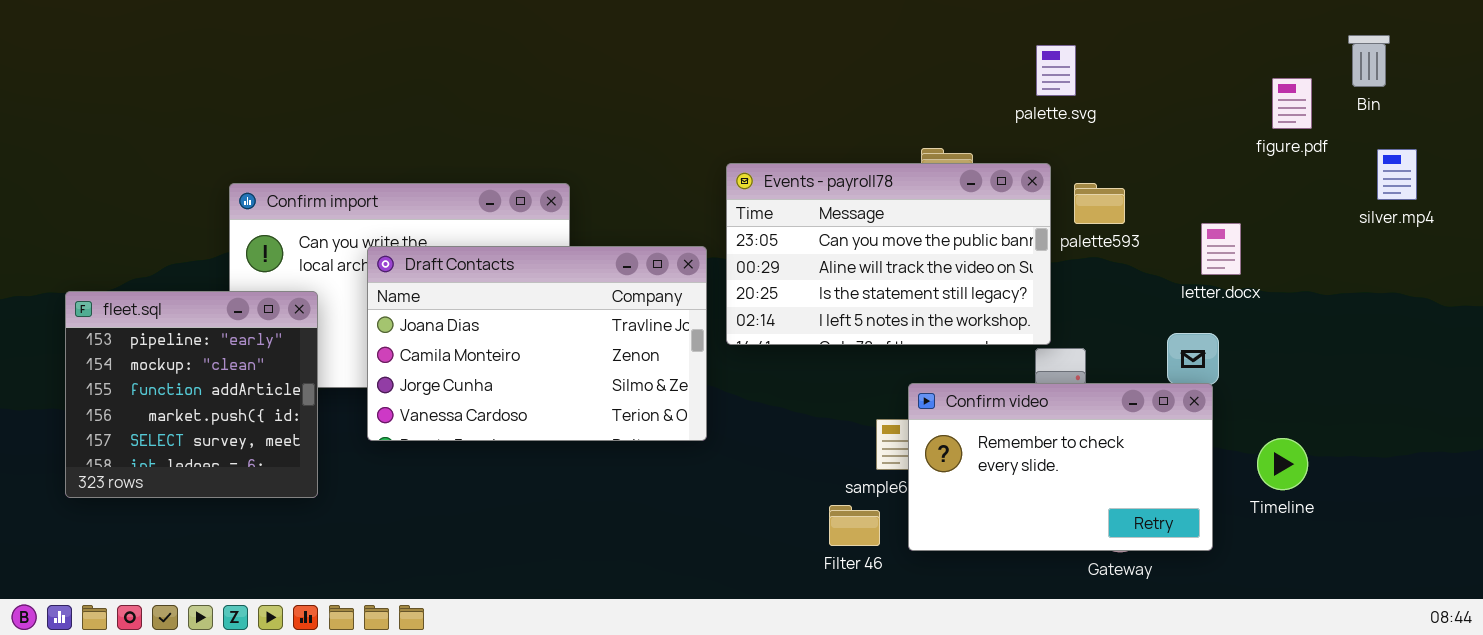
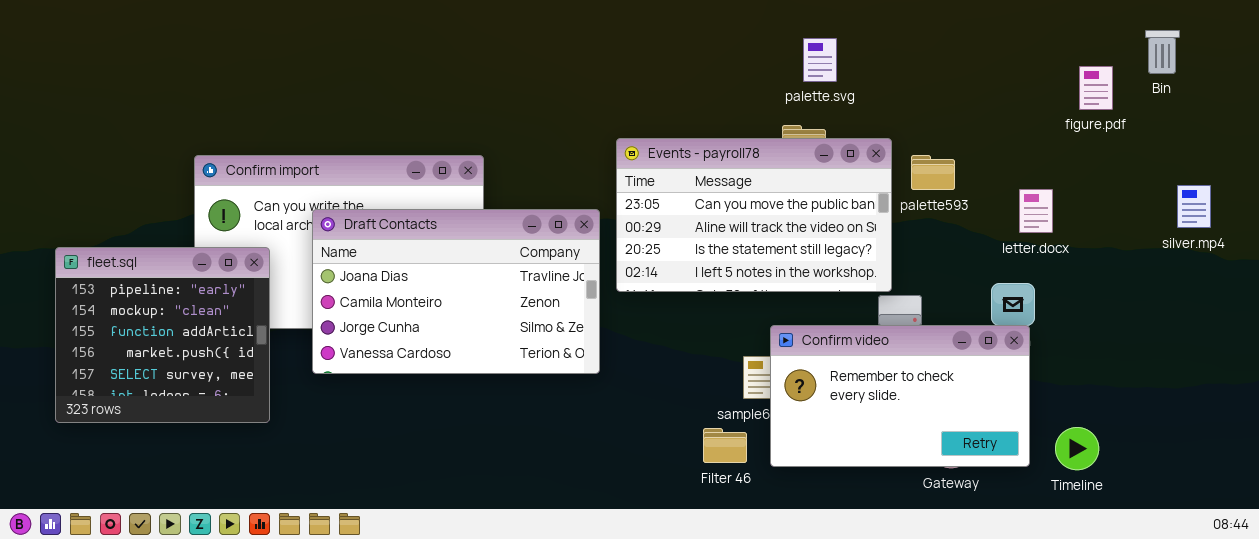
palette.svg: [1036,45,1076,96] -> [803,38,837,82], moved
silver.mp4: [1377,149,1417,200] -> [1177,185,1211,228], moved
Timeline: [1257,438,1308,490] -> [1055,427,1099,470], moved

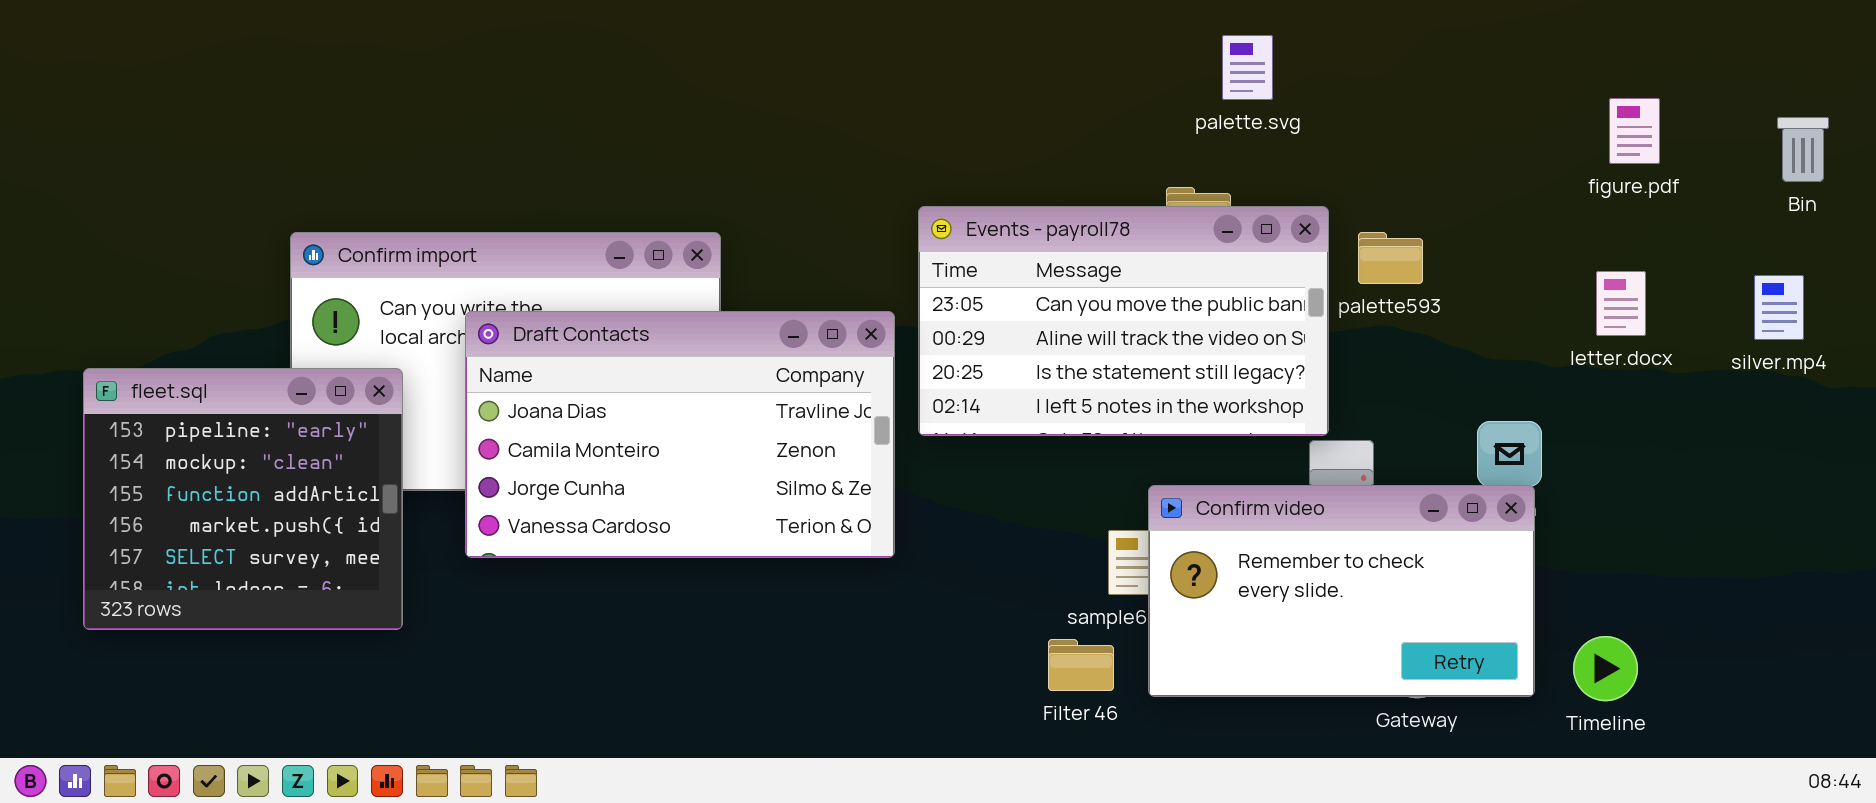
Bin: [1145,30,1180,74] -> [1777,117,1829,182], moved
palette.svg: [803,38,837,82] -> [1222,35,1273,100], moved
letter.docx: [1019,189,1053,233] -> [1596,271,1646,336], moved

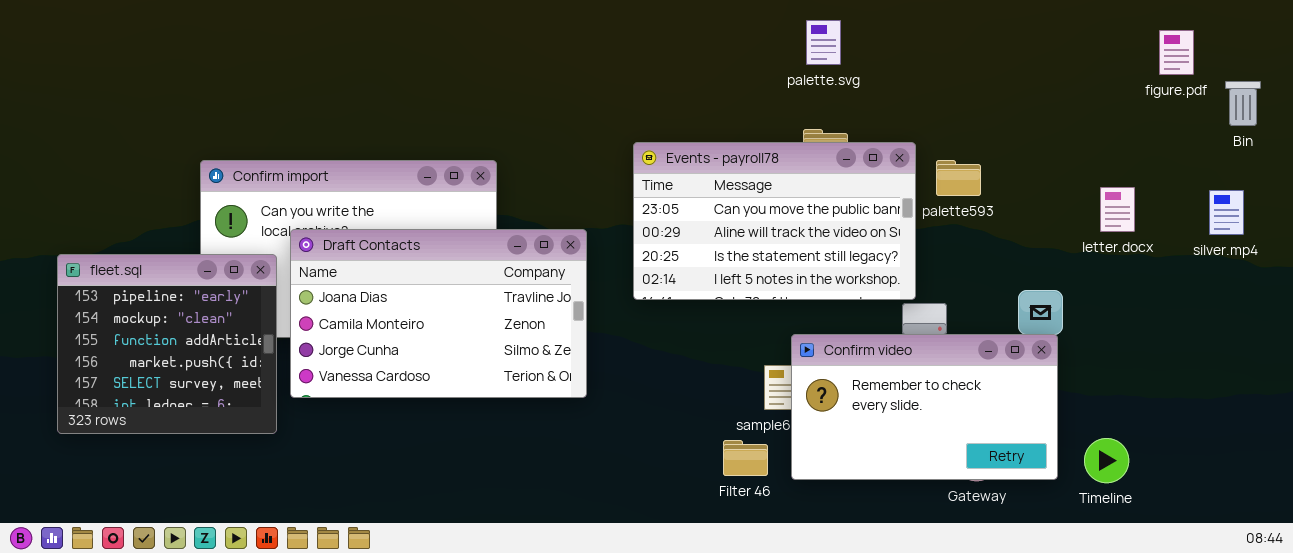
palette.svg: [1222,35,1273,100] -> [806,20,841,65], moved
figure.pdf: [1609,98,1660,164] -> [1159,30,1194,75], moved
Draft Contacts: [465,311,895,558] -> [290,229,587,398], moved

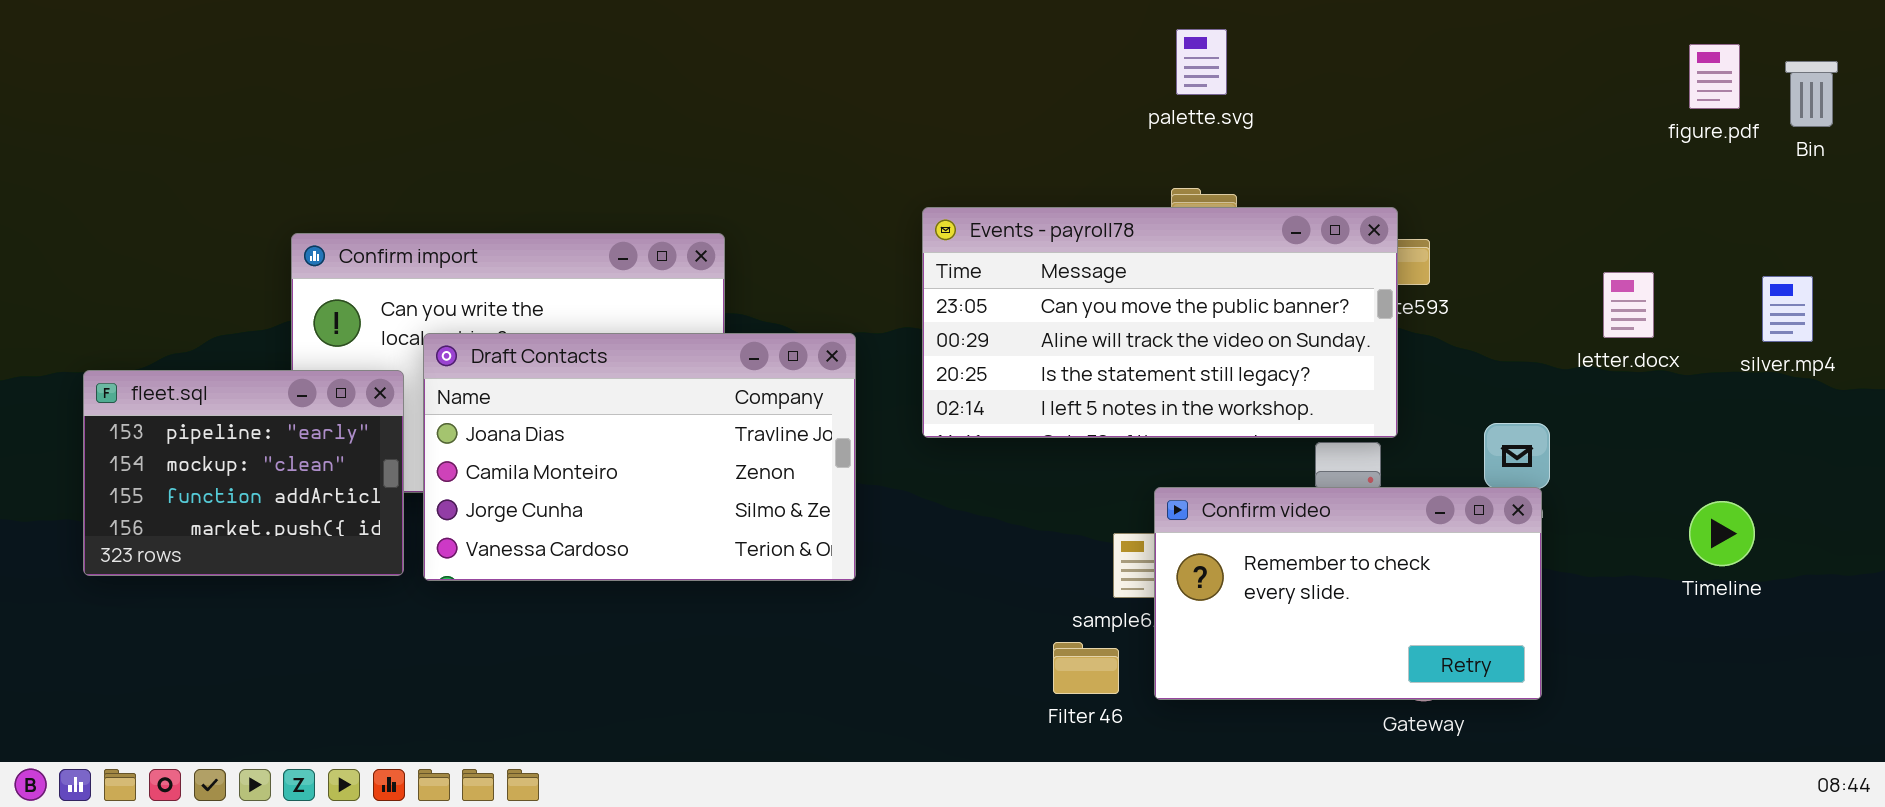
Bin: [1225,81,1261,126] -> [1785,61,1838,127], moved
Events - payroll78: [633,142,916,300] -> [922,207,1398,438], resized
fleet.sql: [57,254,277,434] -> [83,370,404,576], resized
Timeline: [1084,438,1129,483] -> [1689,501,1755,566], moved

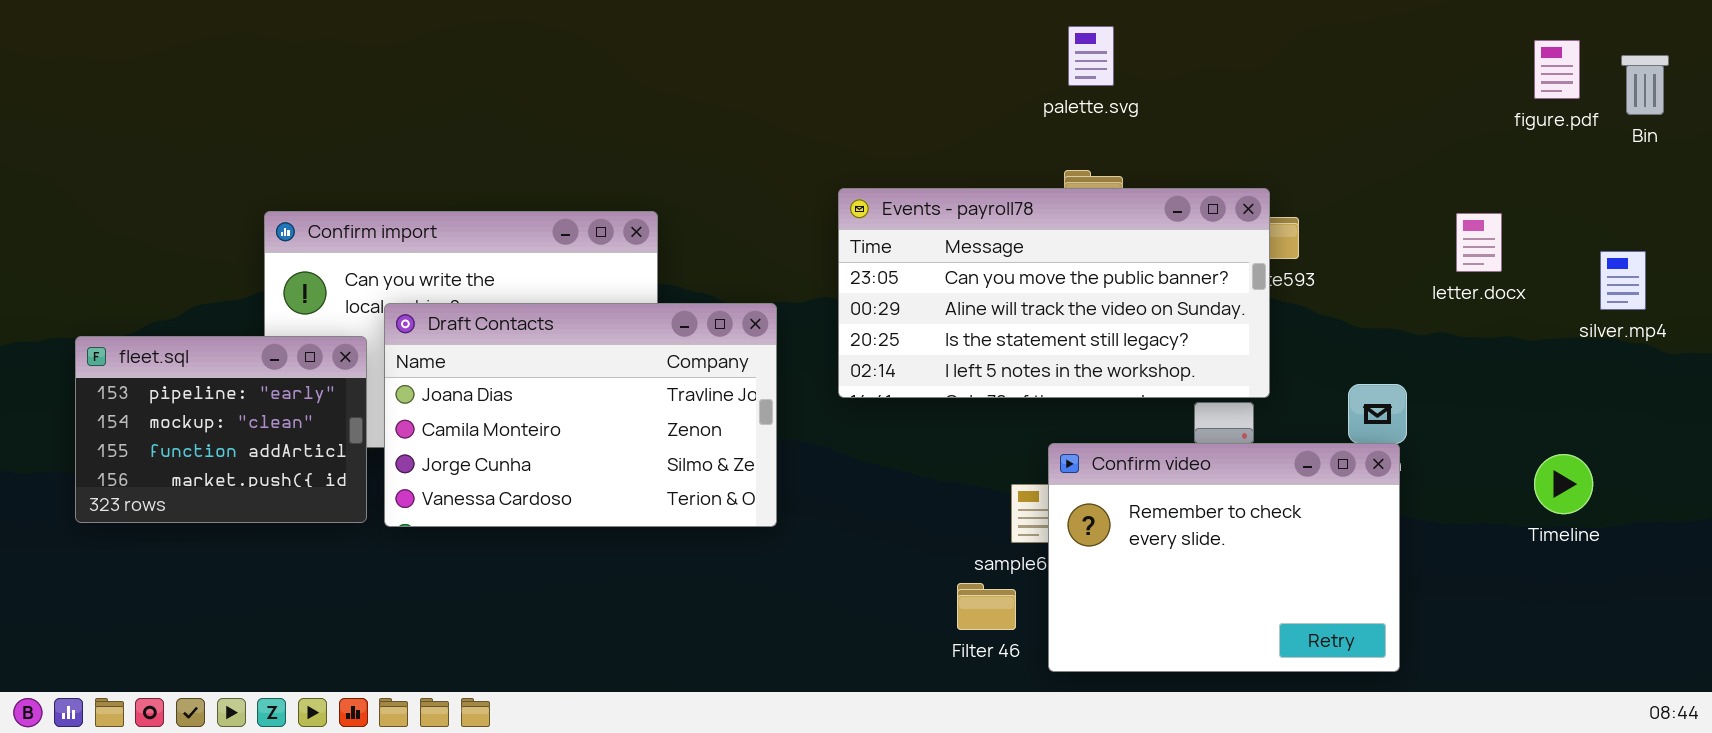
letter.docx: [1603,272,1654,338] -> [1456,213,1502,272], moved
Confirm video: [1154,487,1542,700] -> [1048,443,1400,672], resized

